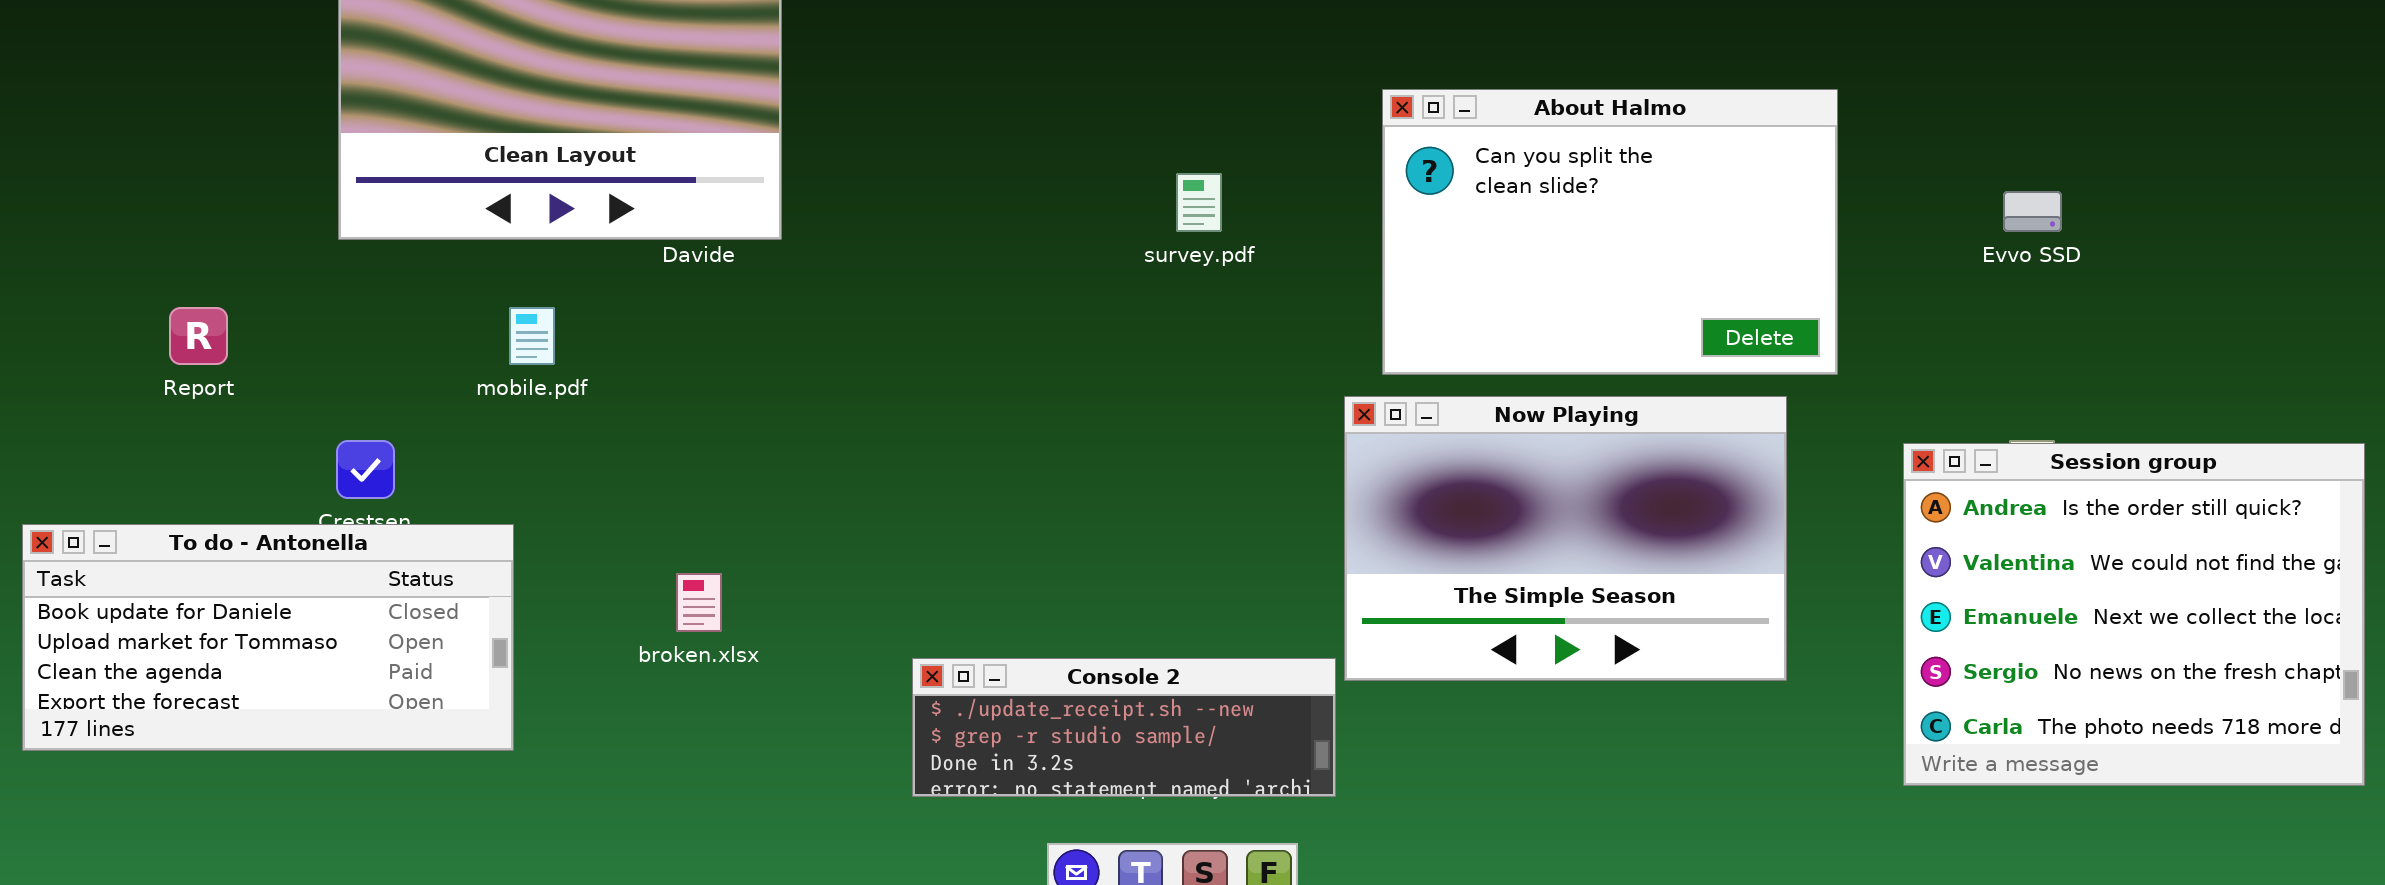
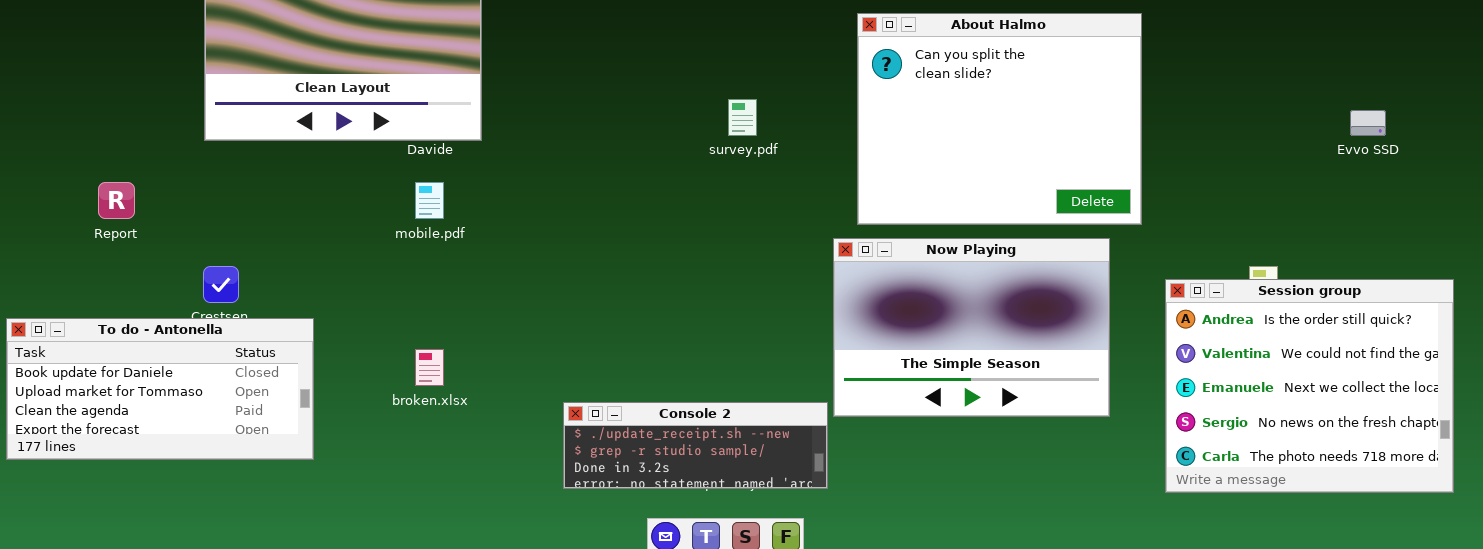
About Halmo: [1382,89,1838,375] -> [857,13,1142,225], resized
Evvo SSD: [2003,191,2062,232] -> [1350,110,1386,136], moved
mobile.pdf: [509,307,555,365] -> [415,182,444,219], moved
Session group: [1903,443,2365,786] -> [1165,279,1454,493], moved

